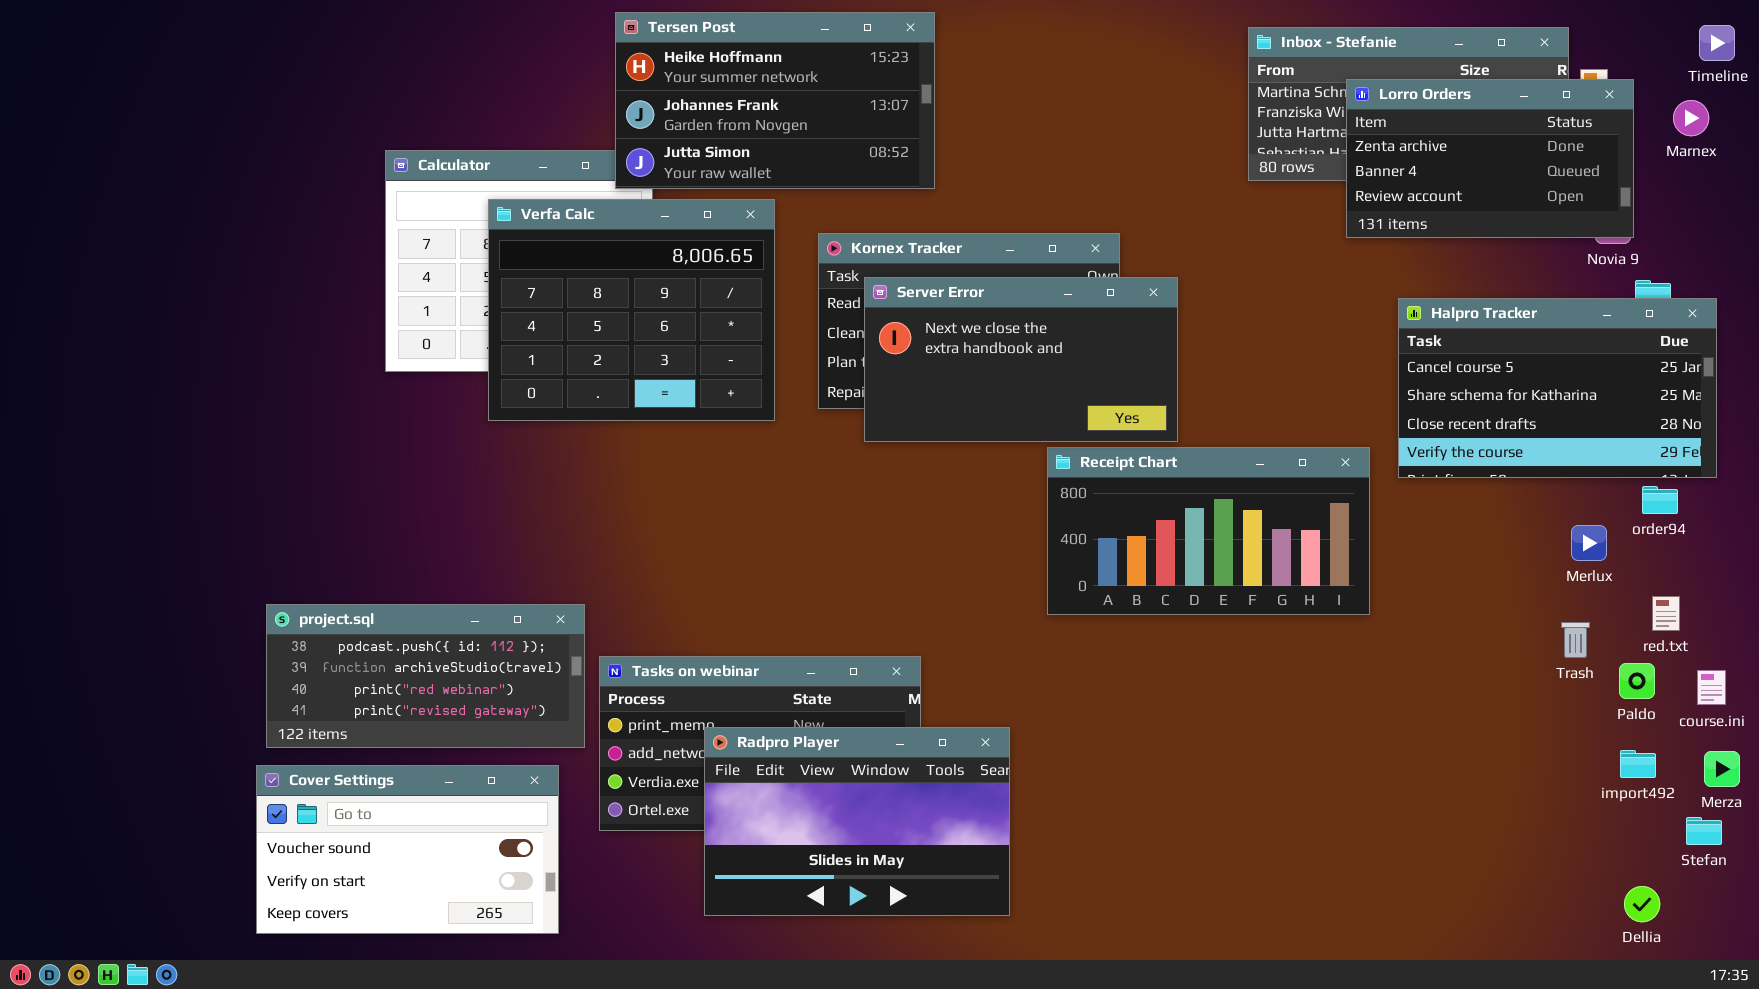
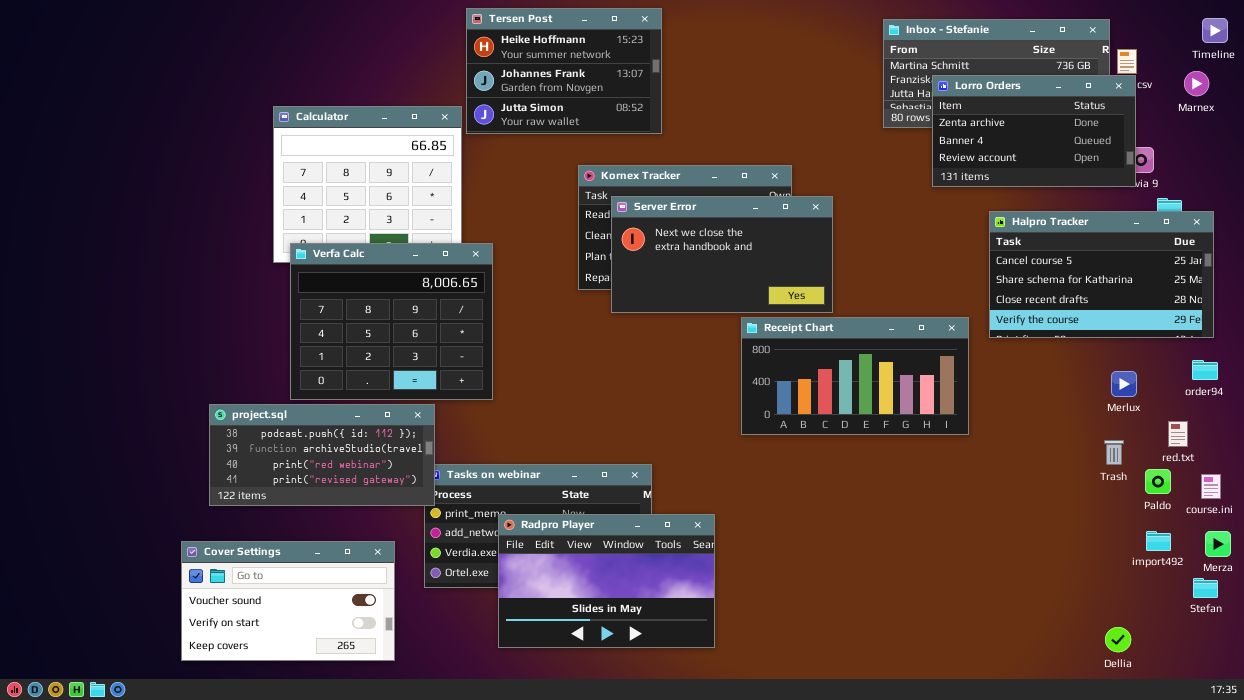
Tersen Post: [615,12,935,189] -> [466,8,662,134], resized
Lorro Orders: [1346,79,1634,238] -> [932,75,1136,187], moved
Verfa Calc: [488,199,775,421] -> [290,243,493,400], moved
order94: [1642,486,1678,514] -> [1192,360,1218,380], moved
project.sql: [266,604,585,748] -> [209,404,435,506], moved
Dellia: [1624,886,1660,922] -> [1105,627,1131,652], moved

